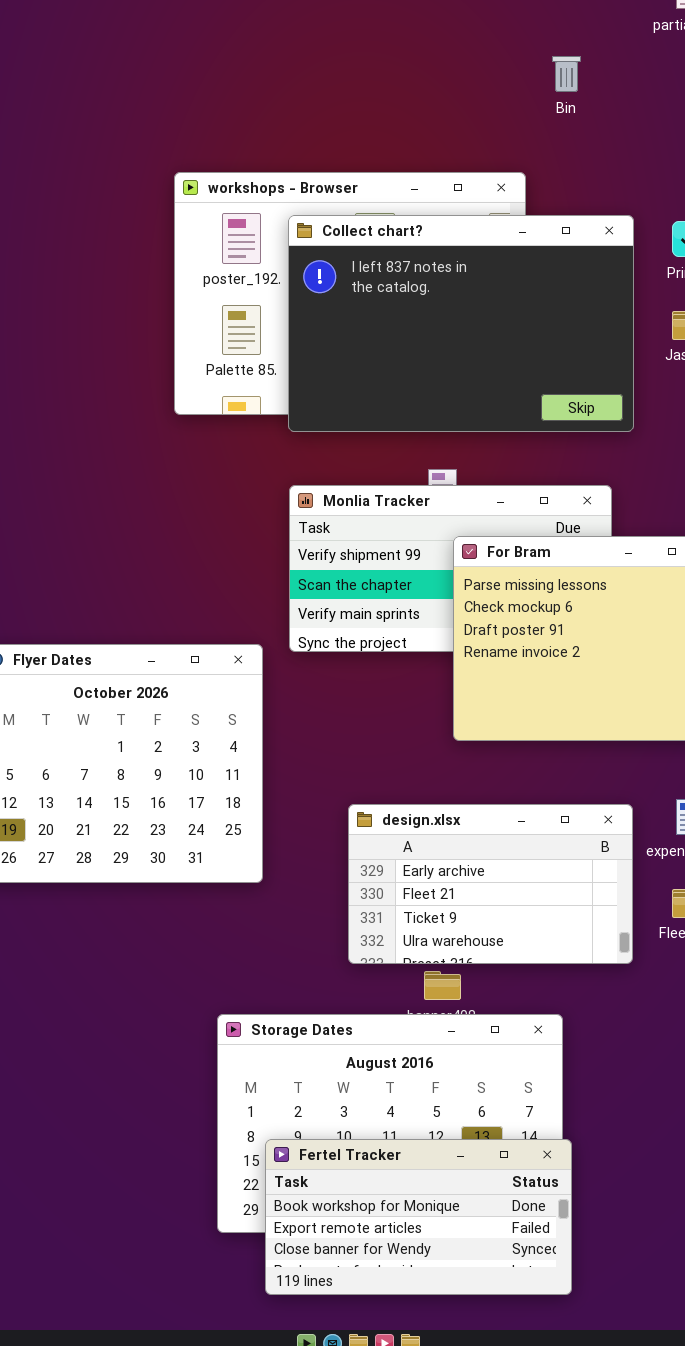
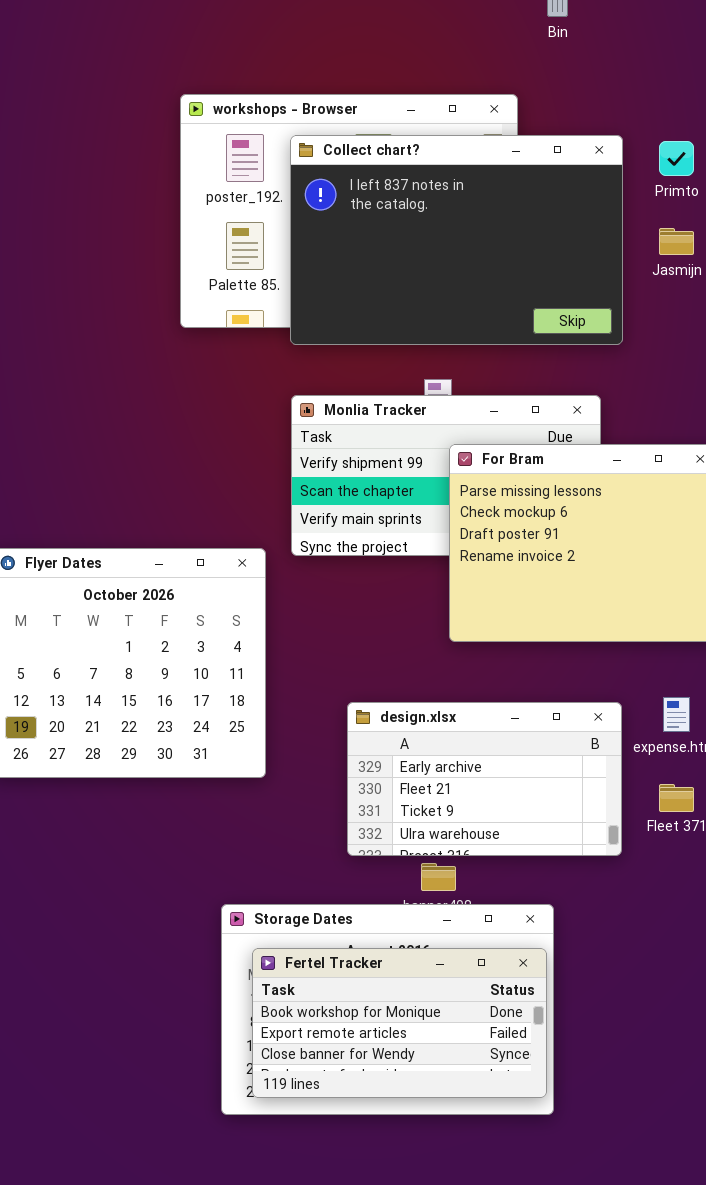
Fertel Tracker: [265,1139,572,1295] -> [252,948,547,1098], moved

